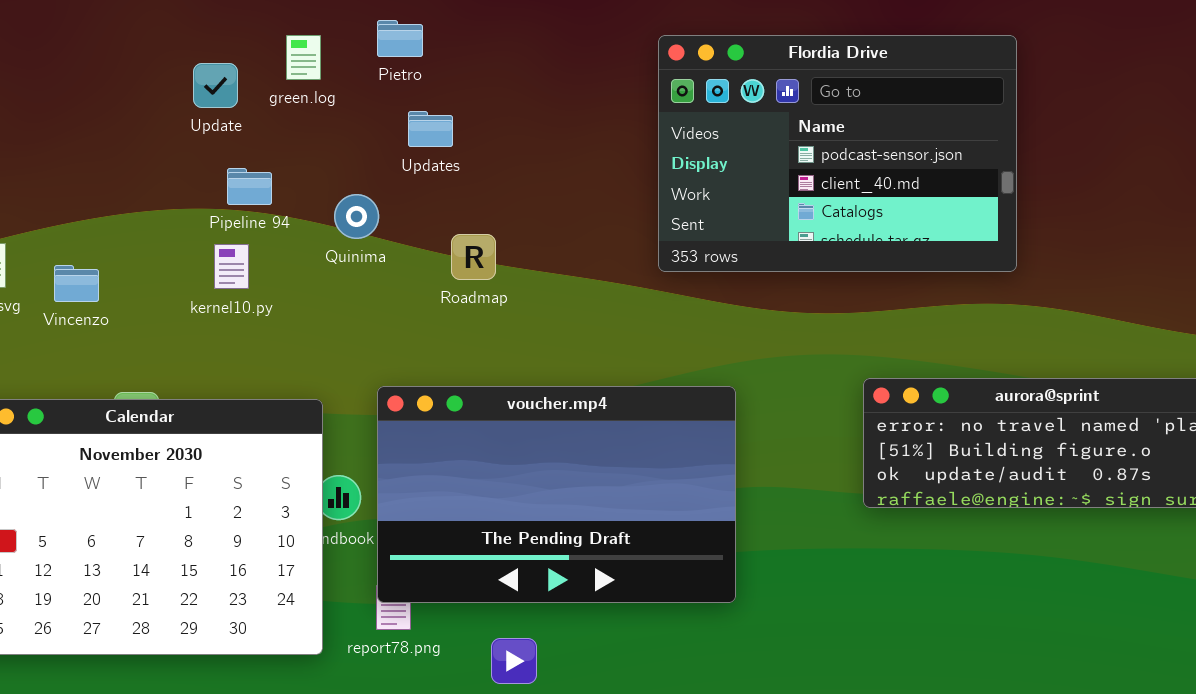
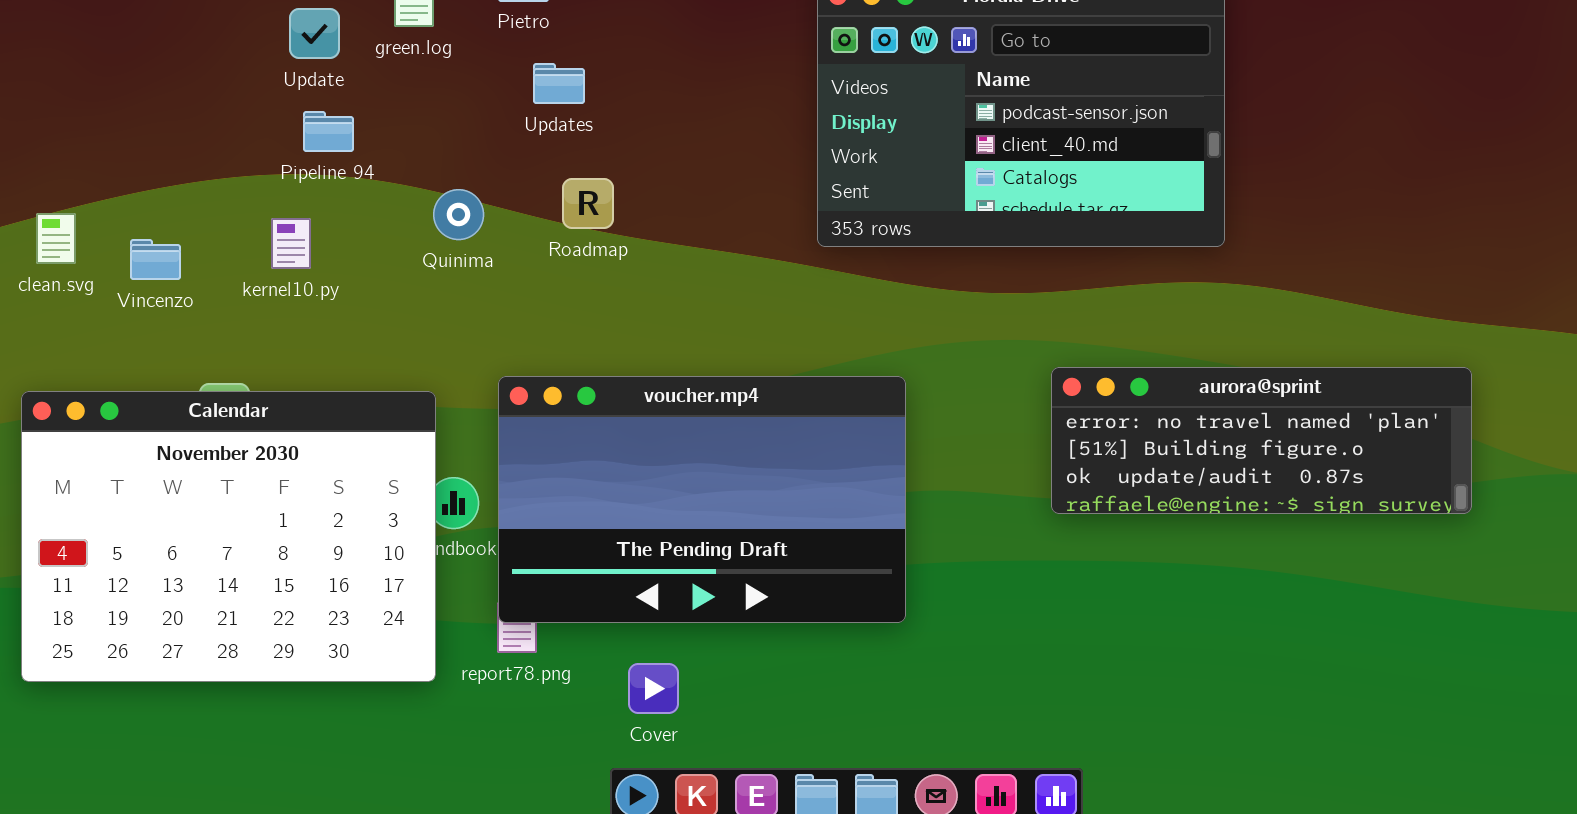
Pipeline 94: [227,168,272,205] -> [303,111,354,152], moved
Quinima: [334,194,379,239] -> [433,189,484,240], moved
Roadmap: [451,234,496,280] -> [562,178,614,229], moved
kernel10.py: [214,244,249,289] -> [271,218,311,269], moved

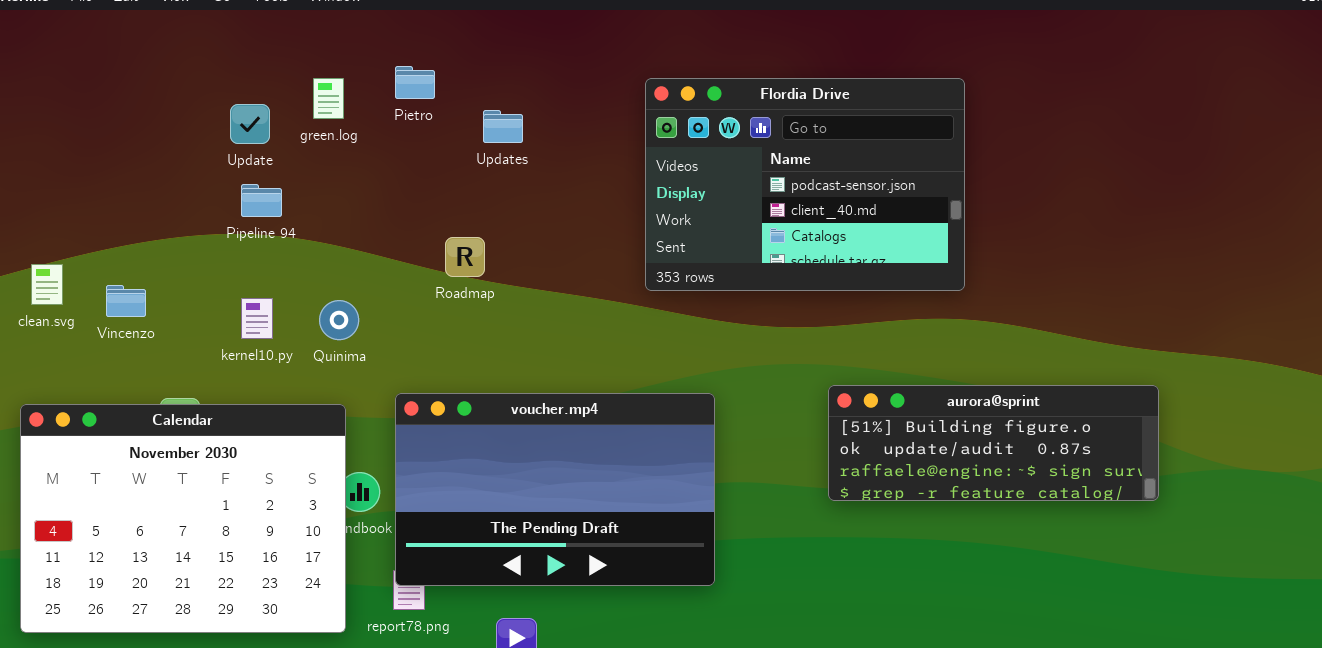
Updates: [533,63,585,104] -> [483,110,523,143], moved
Quinima: [433,189,484,240] -> [319,300,359,340], moved
kernel10.py: [271,218,311,269] -> [241,298,273,339], moved
aurora@sprint: [1051,367,1472,514] -> [828,385,1159,501], scrolled down 1 row

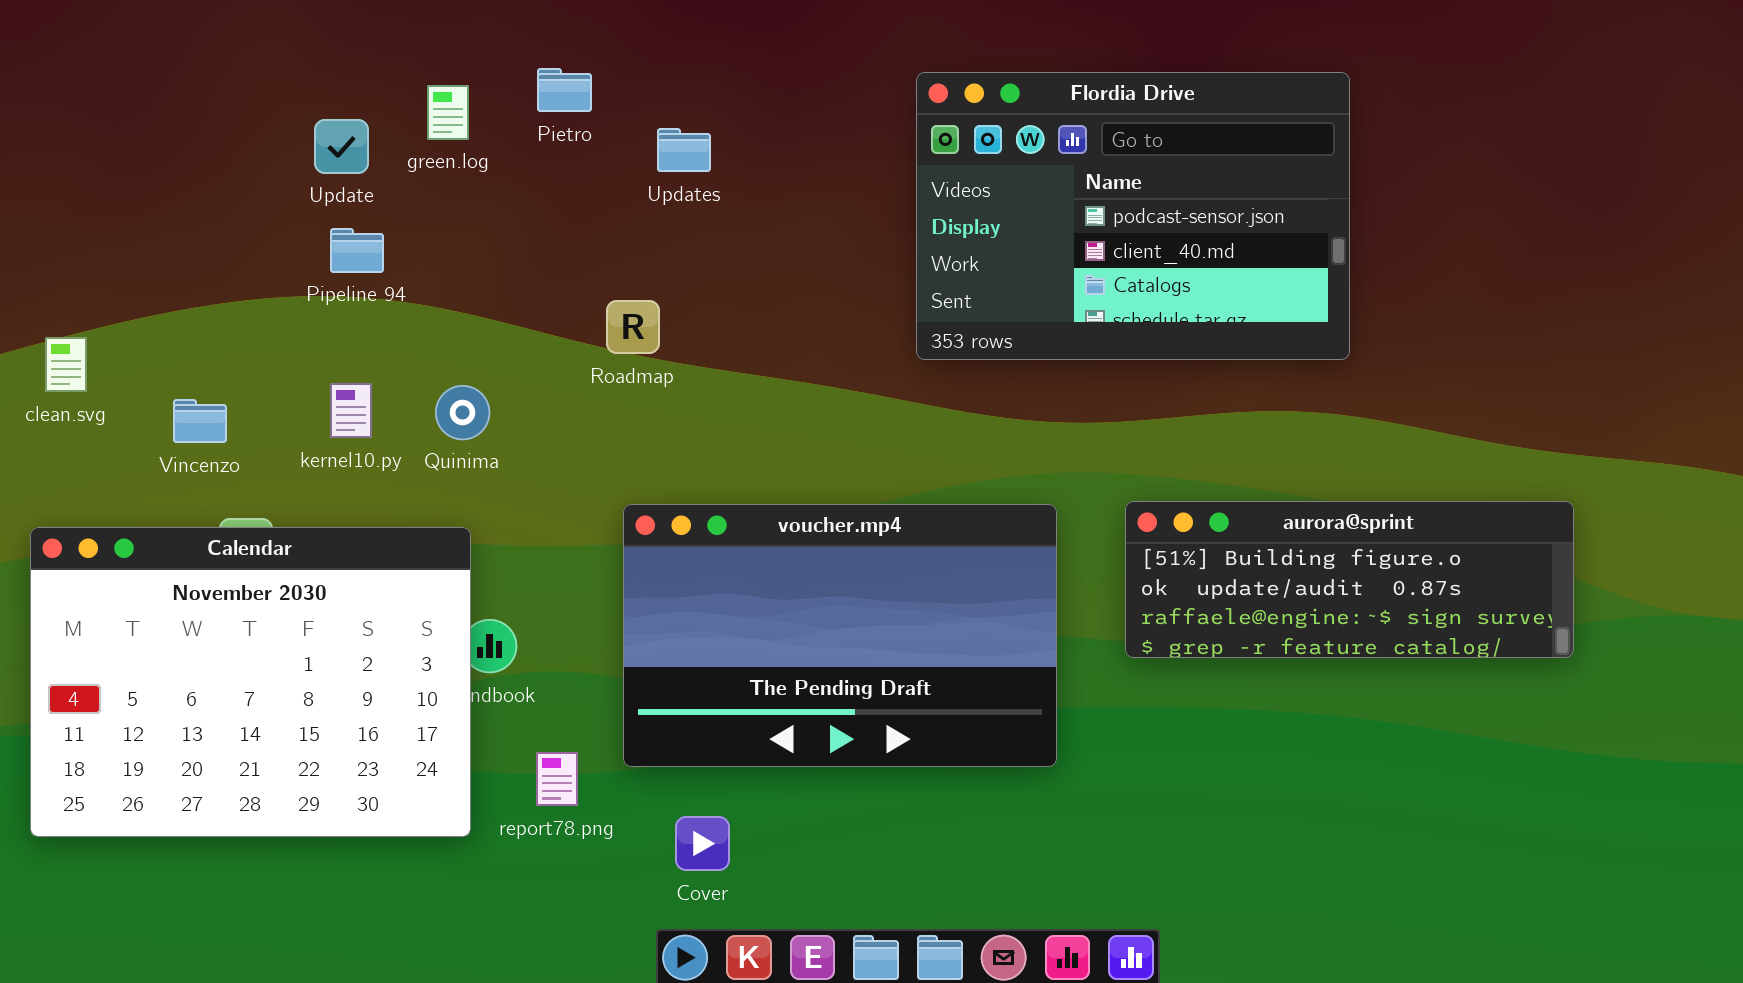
Flordia Drive: [645,78,965,291] -> [916,72,1350,360], moved
Vincenzo: [106,285,146,317] -> [173,399,227,443], moved
voucher.mp4: [395,393,715,586] -> [623,504,1057,767], moved

